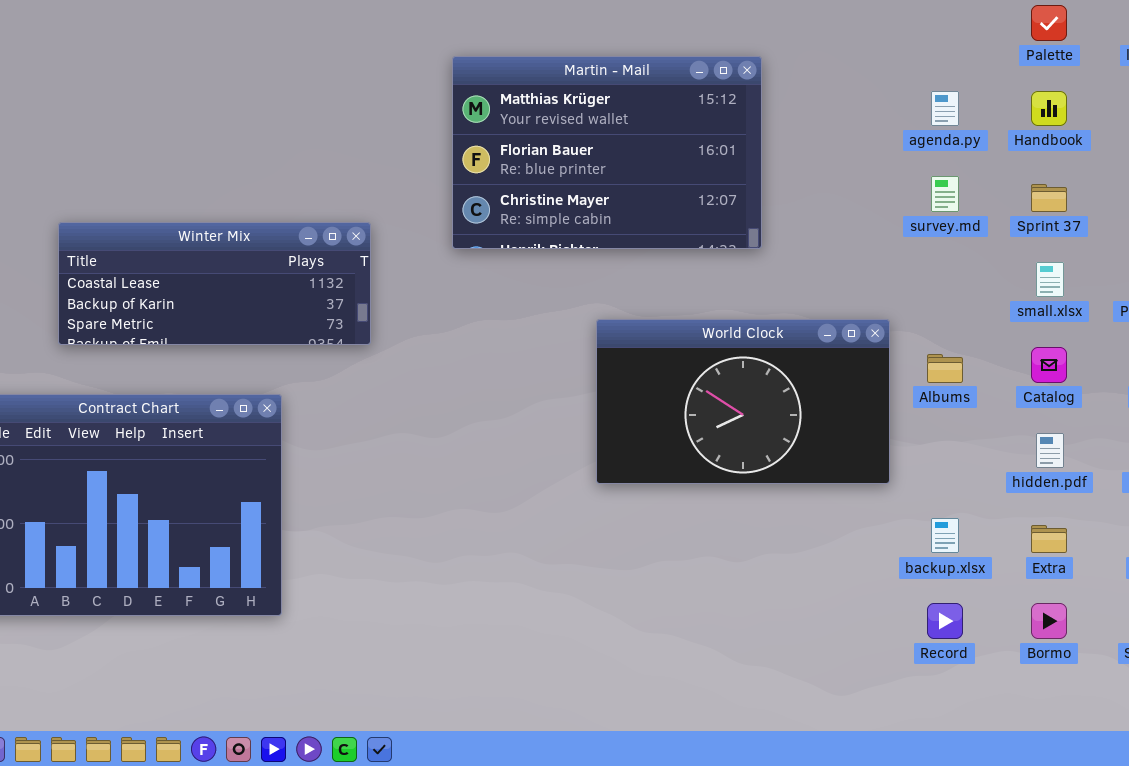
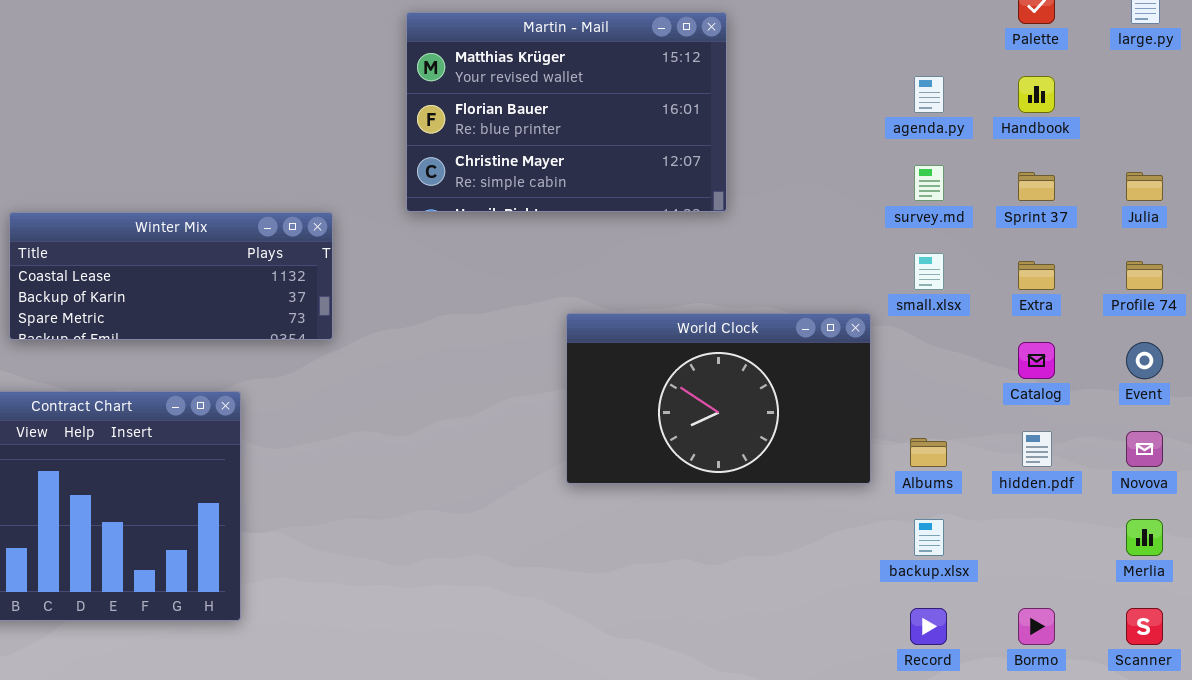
Martin - Mail: [452,56,762,249] -> [406,12,727,212], moved
small.xlsx: [1036,262,1064,297] -> [914,253,944,290], moved
Albums: [927,354,963,383] -> [910,438,947,467], moved
Extra: [1031,525,1067,553] -> [1018,261,1055,290], moved

